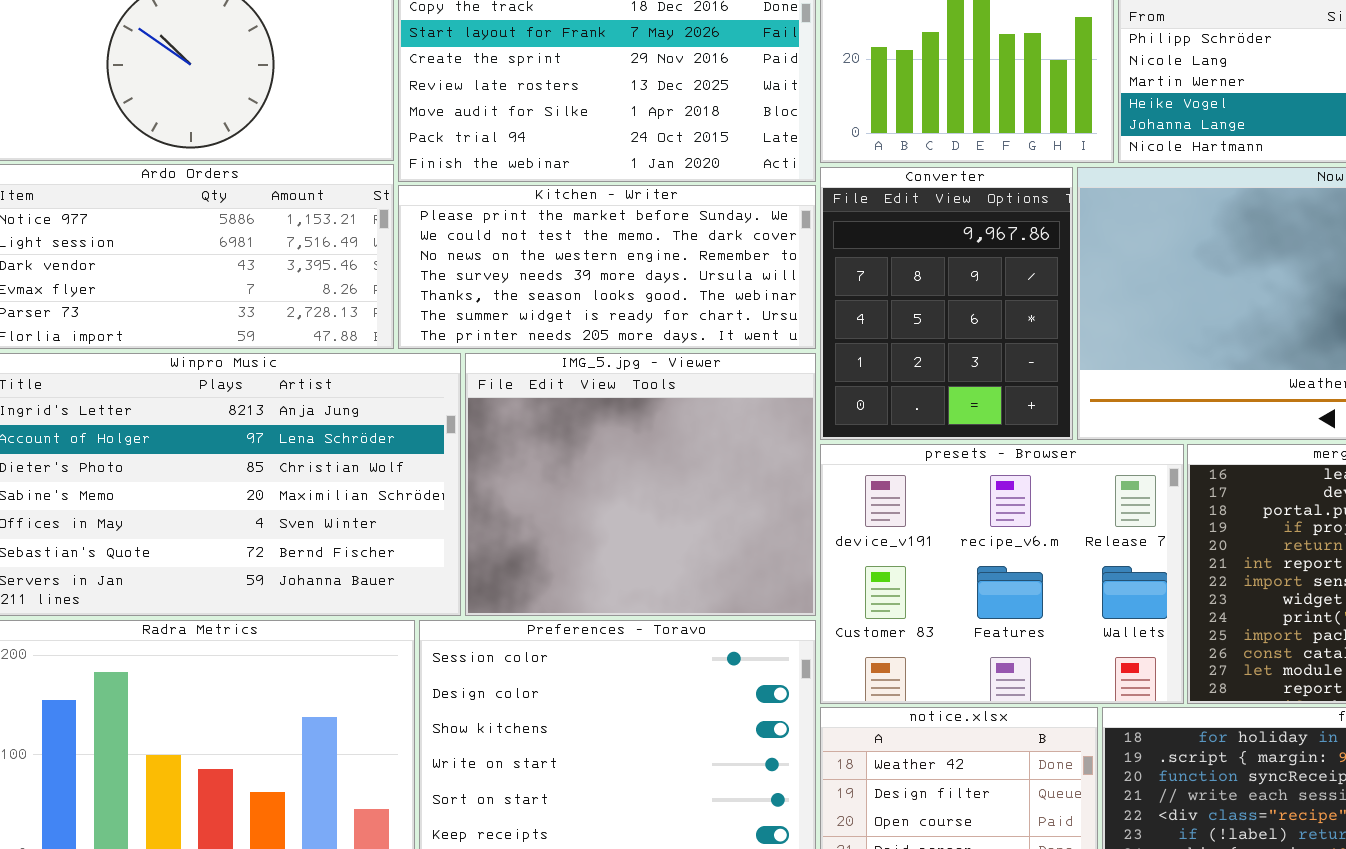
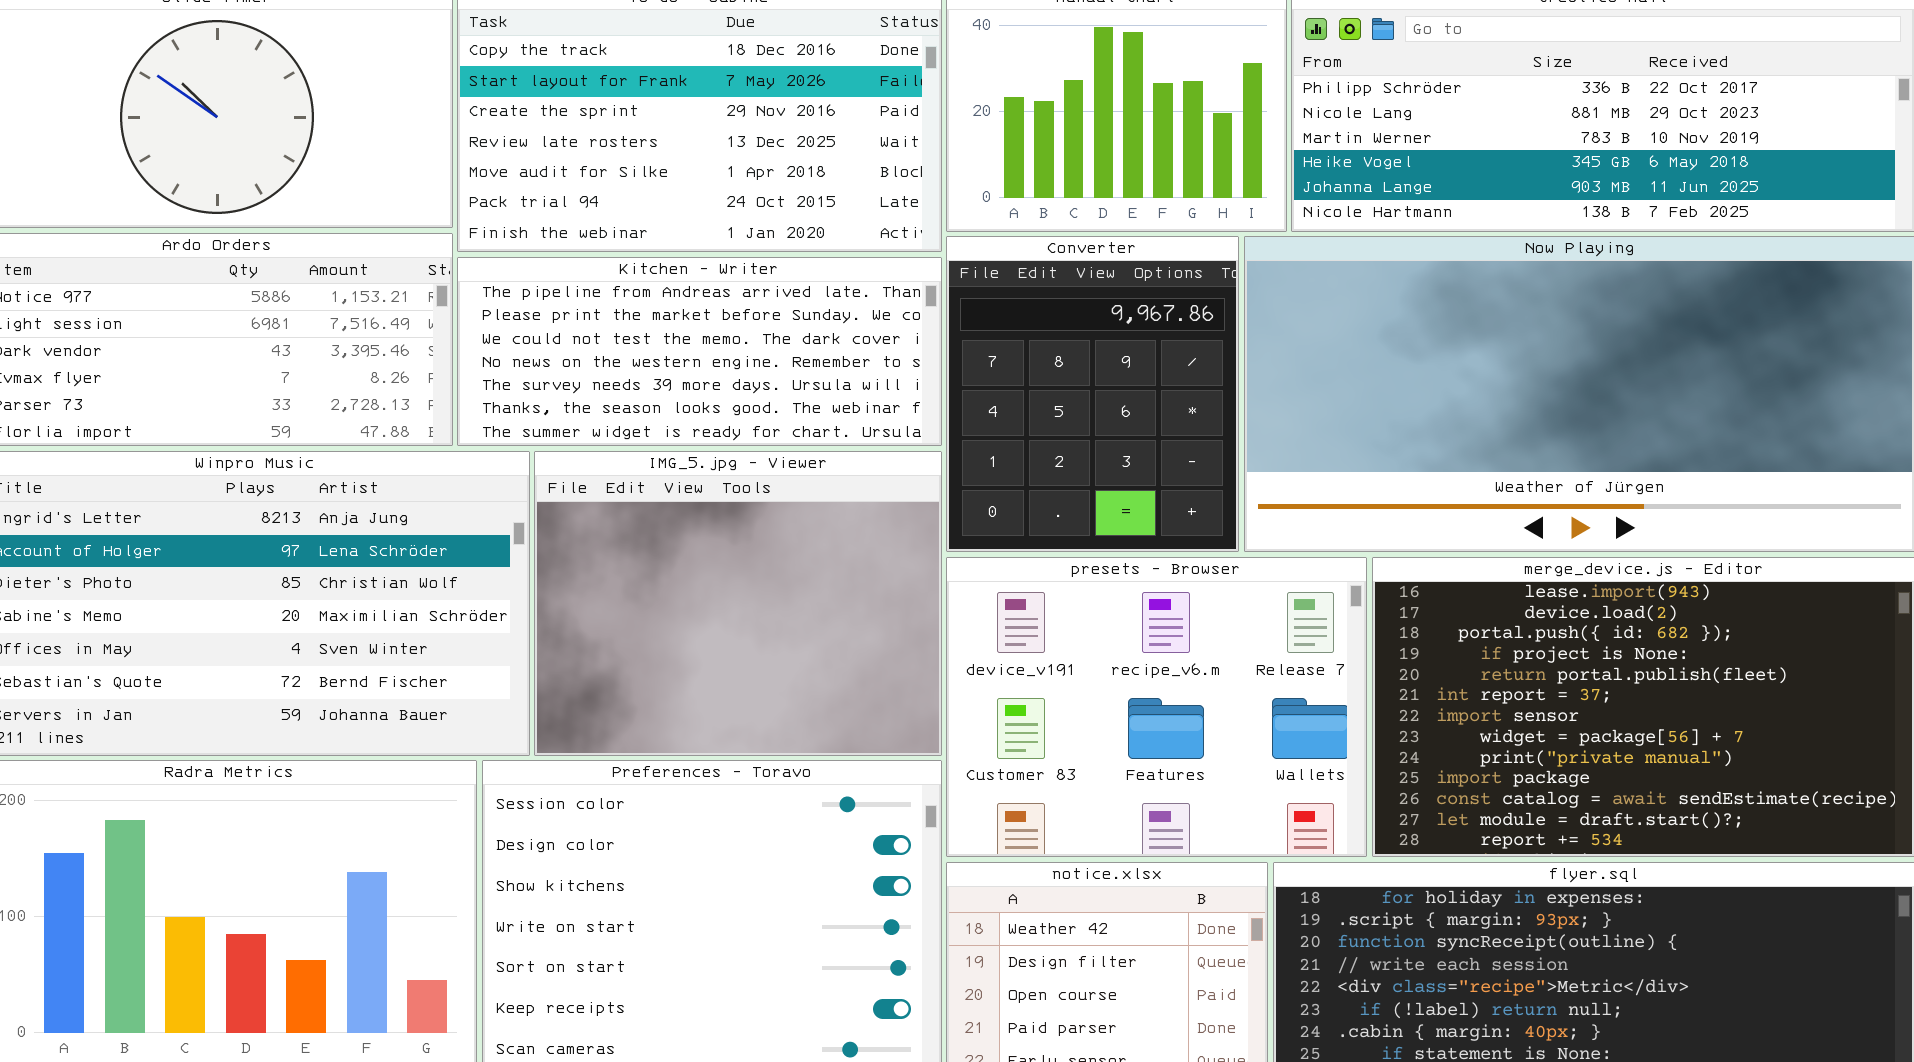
Kitchen - Writer: [398,185,816,349] -> [457,257,942,446], scrolled up 1 row

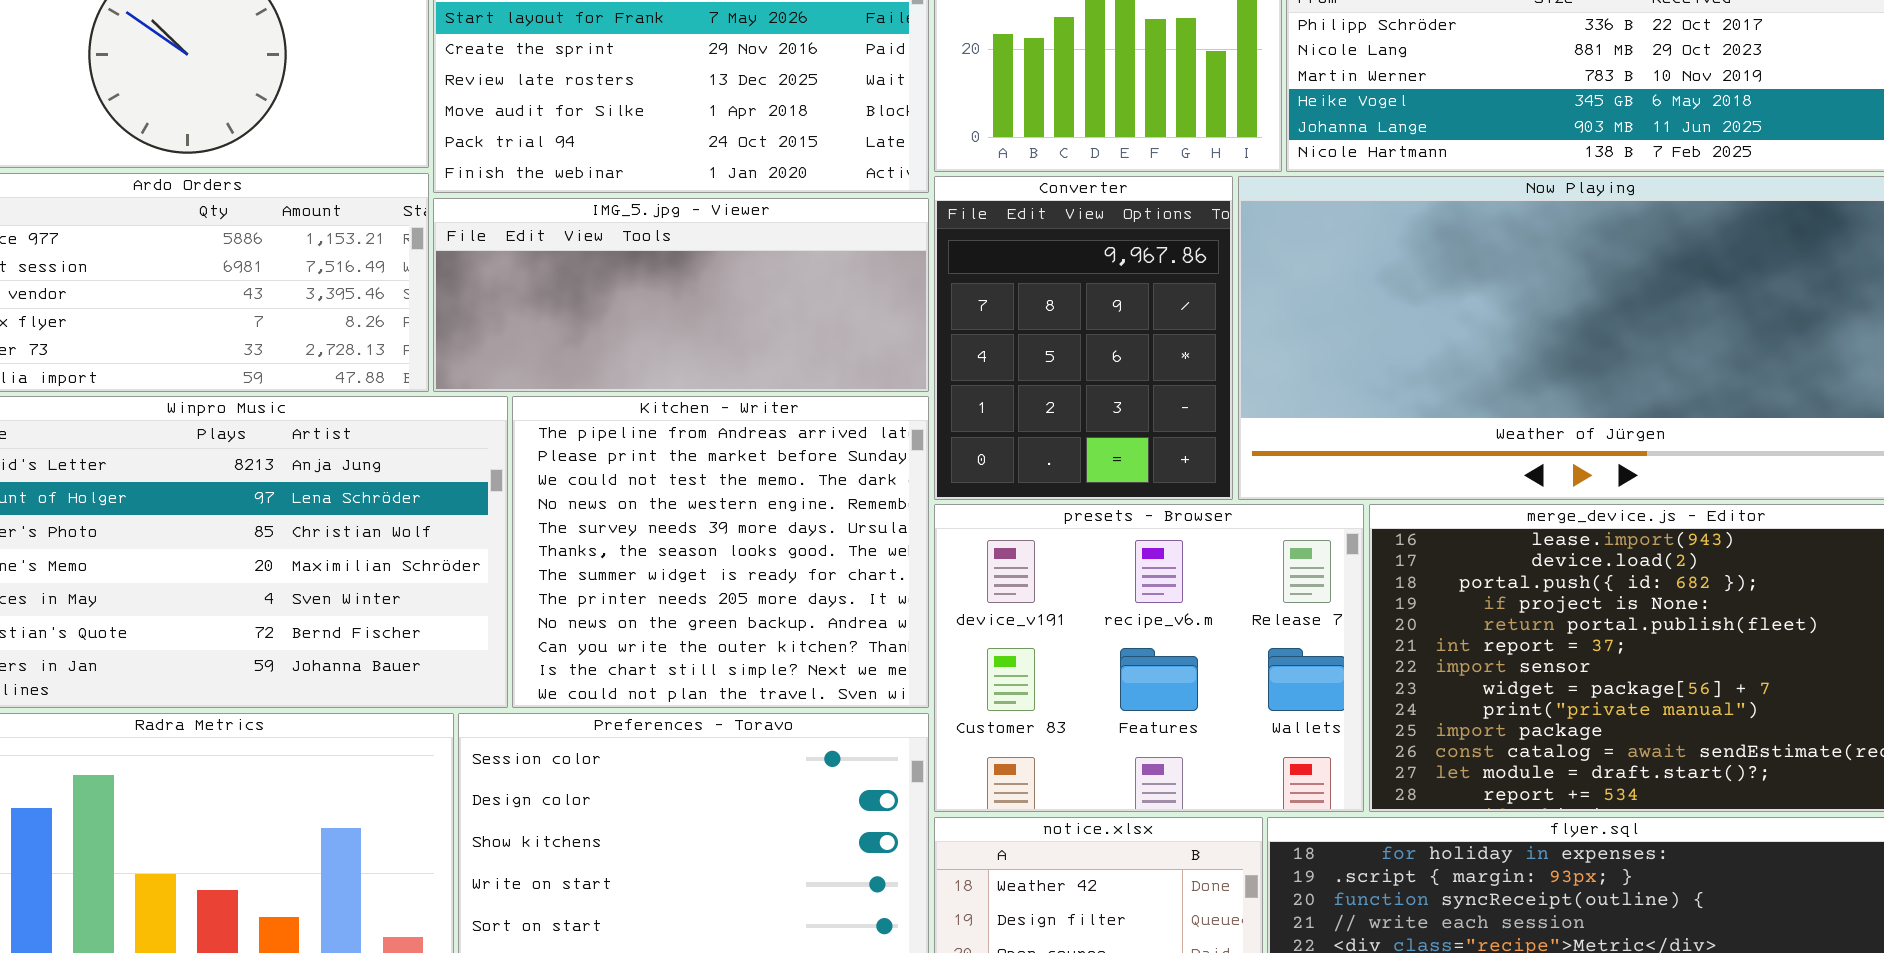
Kitchen - Writer: [457,257,942,446] -> [512,396,929,708], moved, resized
IMG_5.jpg - Viewer: [534,451,942,756] -> [433,198,929,392], moved, resized

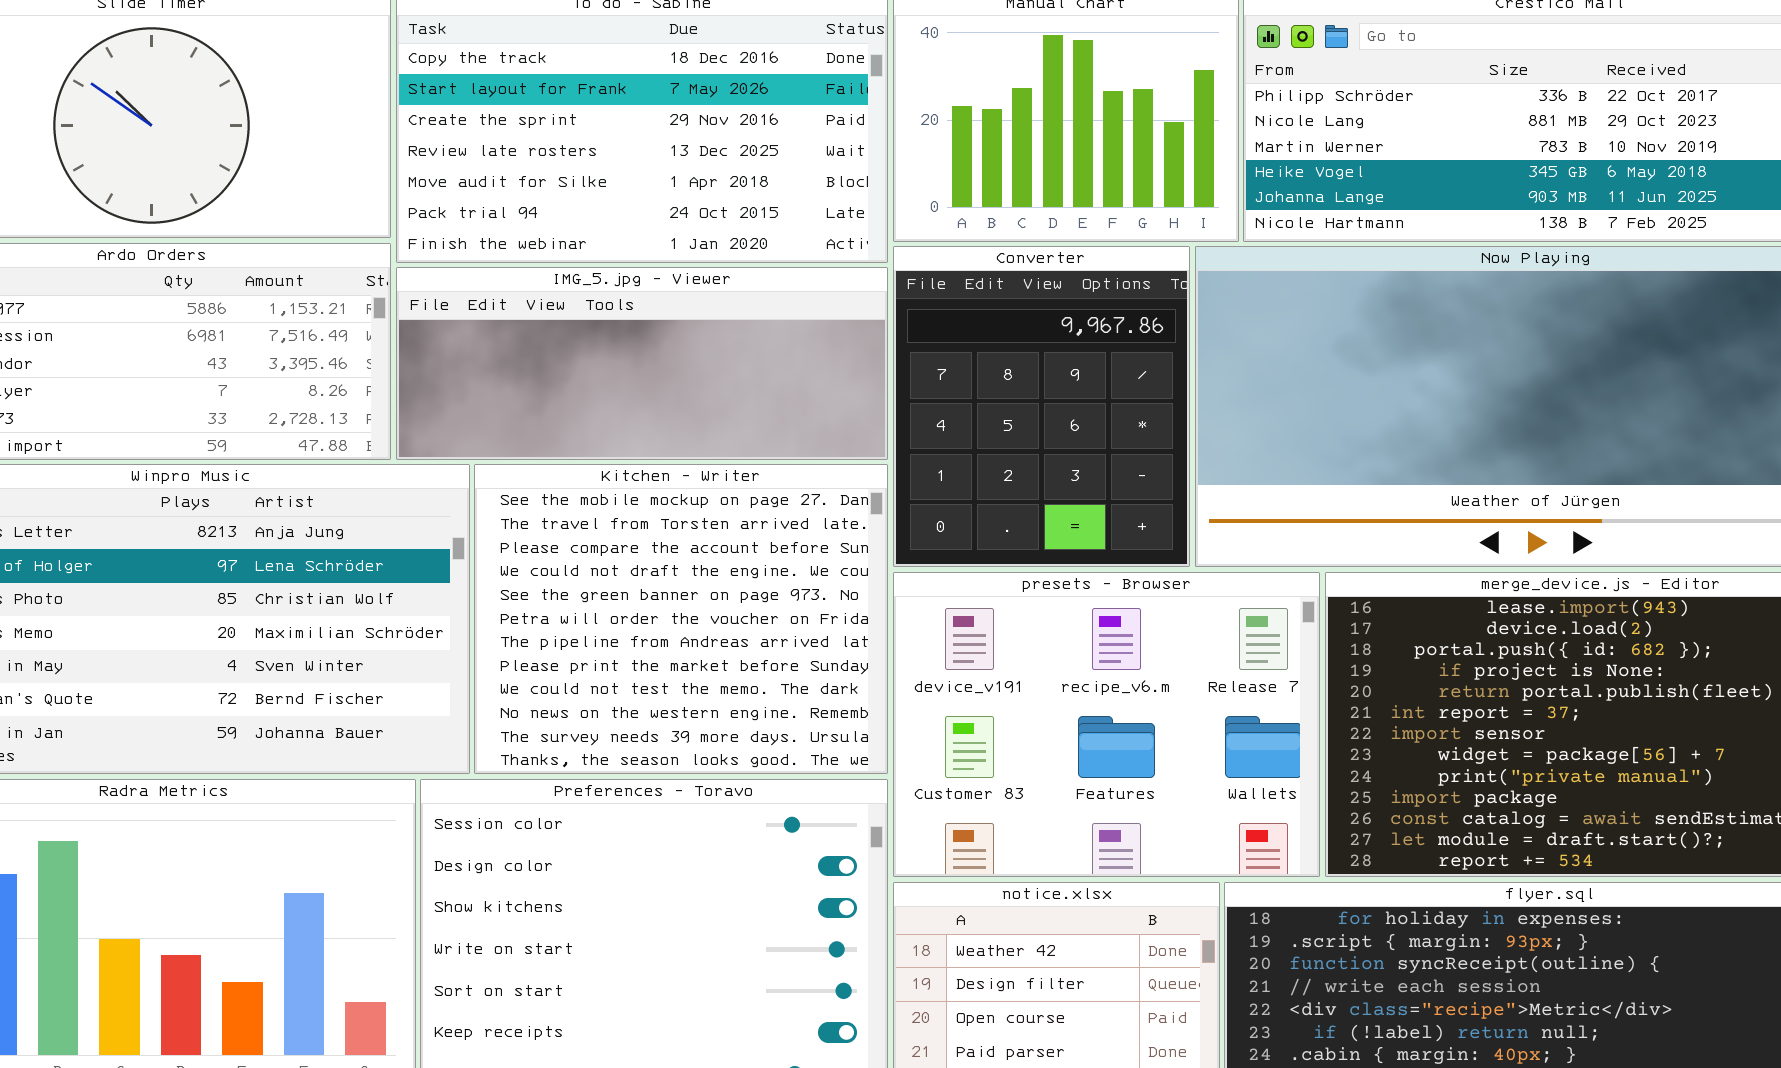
Kitchen - Writer: [512,396,929,708] -> [474,464,888,774], scrolled up 6 rows

